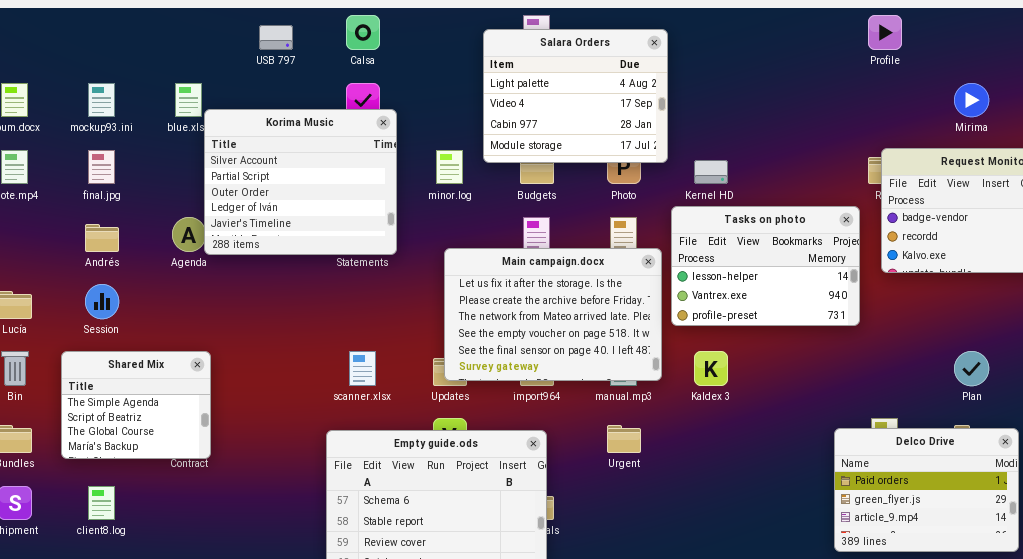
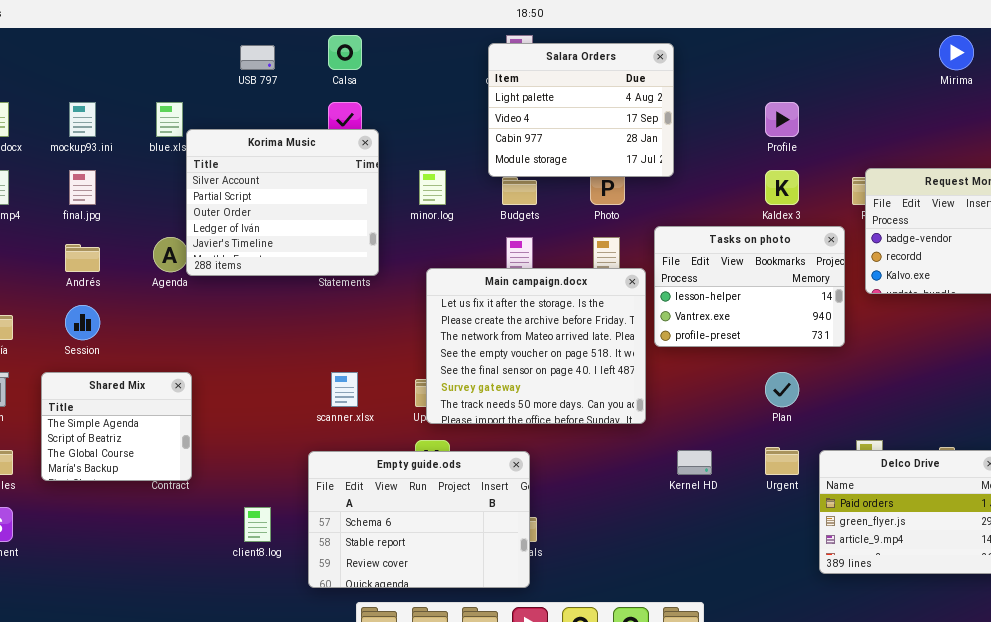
Profile: [868,15,902,50] -> [765,102,799,137], moved
Salara Orders: [483,29,668,163] -> [488,43,674,177], moved
Mirima: [954,83,989,117] -> [939,35,974,70], moved
Kernel HD: [694,160,728,184] -> [677,450,712,475], moved
Main campaign.docx: [444,248,662,381] -> [426,268,646,424], resized
Kaldex 3: [694,351,728,386] -> [765,170,799,205], moved
Plan: [954,351,989,386] -> [765,372,799,407], moved
Urgent: [607,425,641,453] -> [765,447,799,475], moved
client8.log: [88,486,115,520] -> [244,507,271,542], moved

